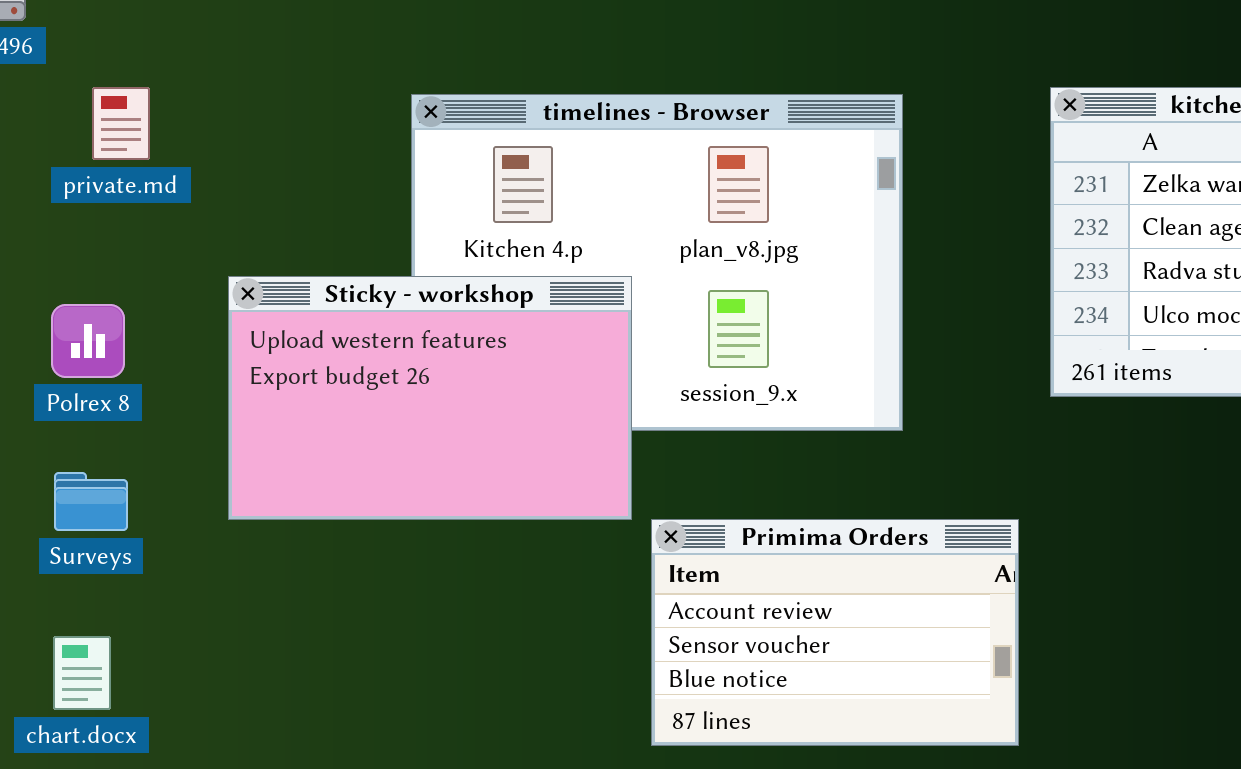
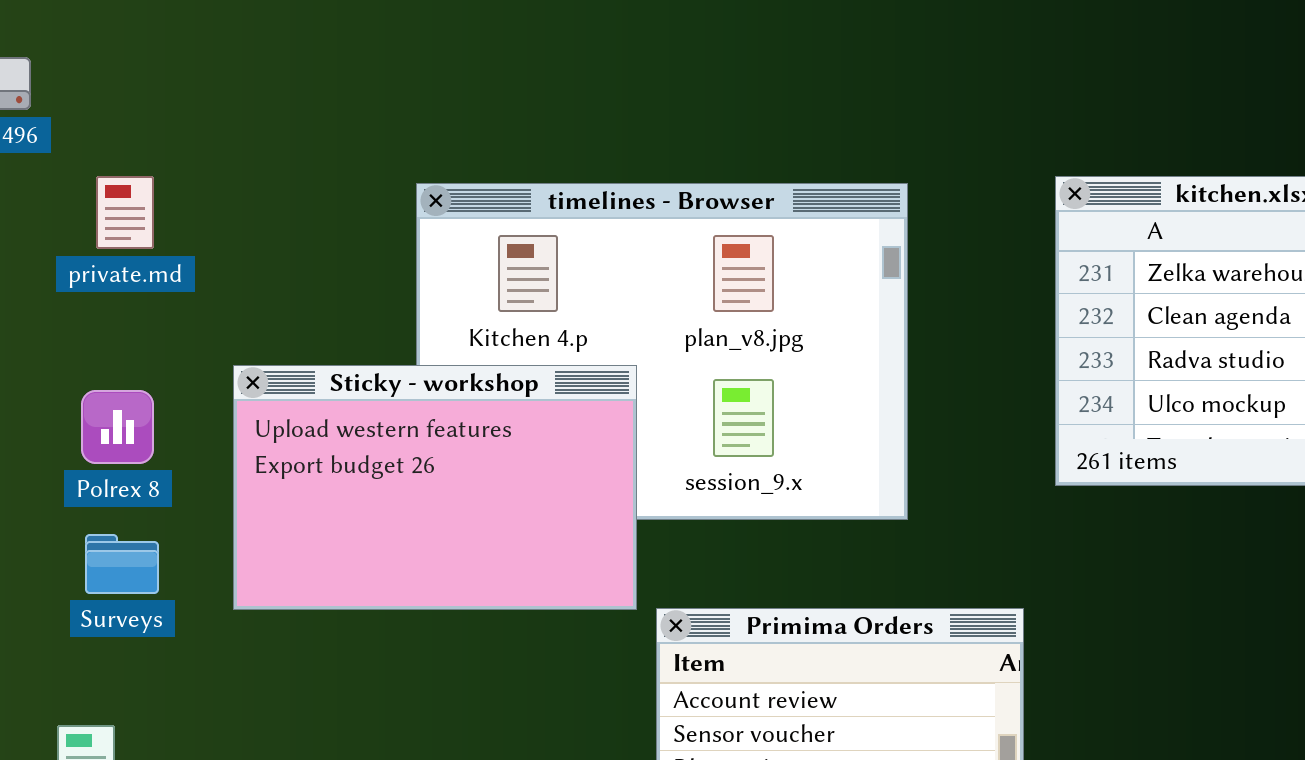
Polrex 8: [51,304,125,378] -> [81,390,154,464], moved
Surveys: [54,472,128,531] -> [85,534,159,594], moved

